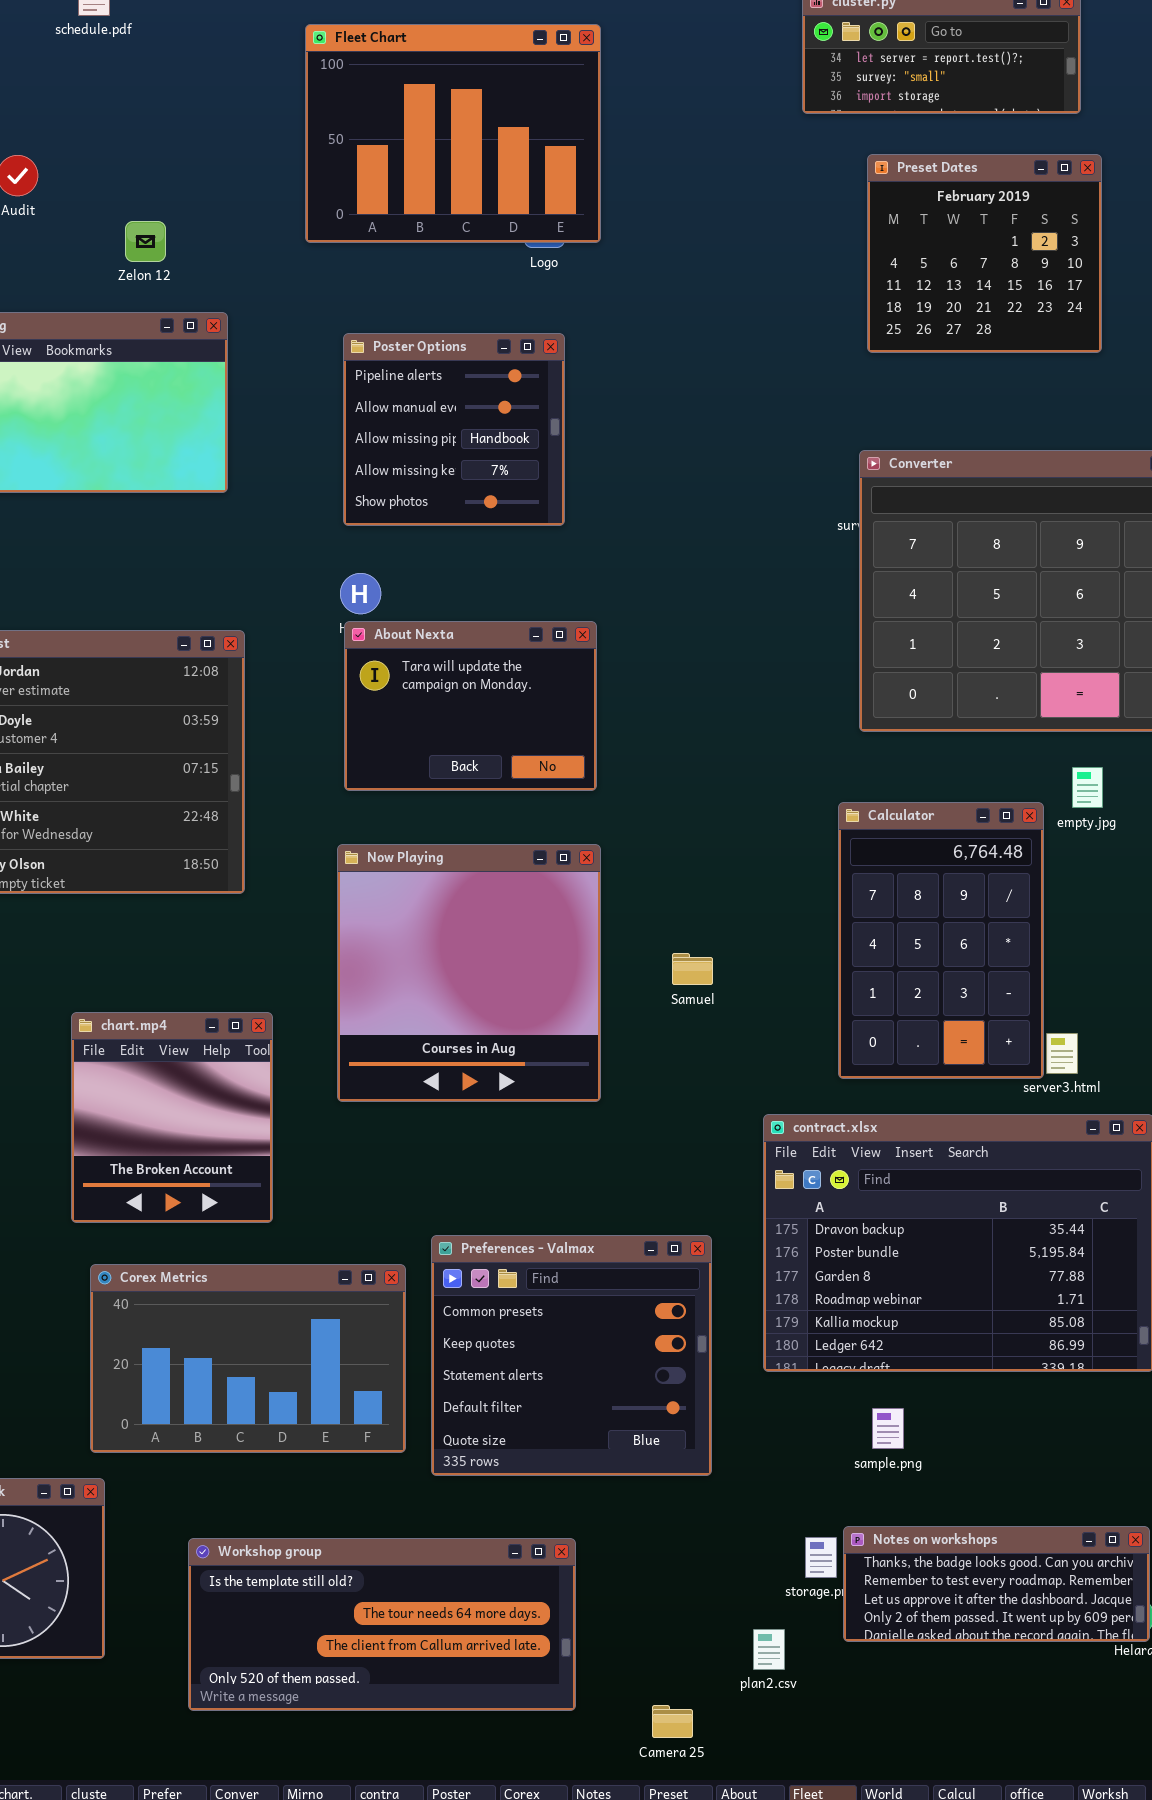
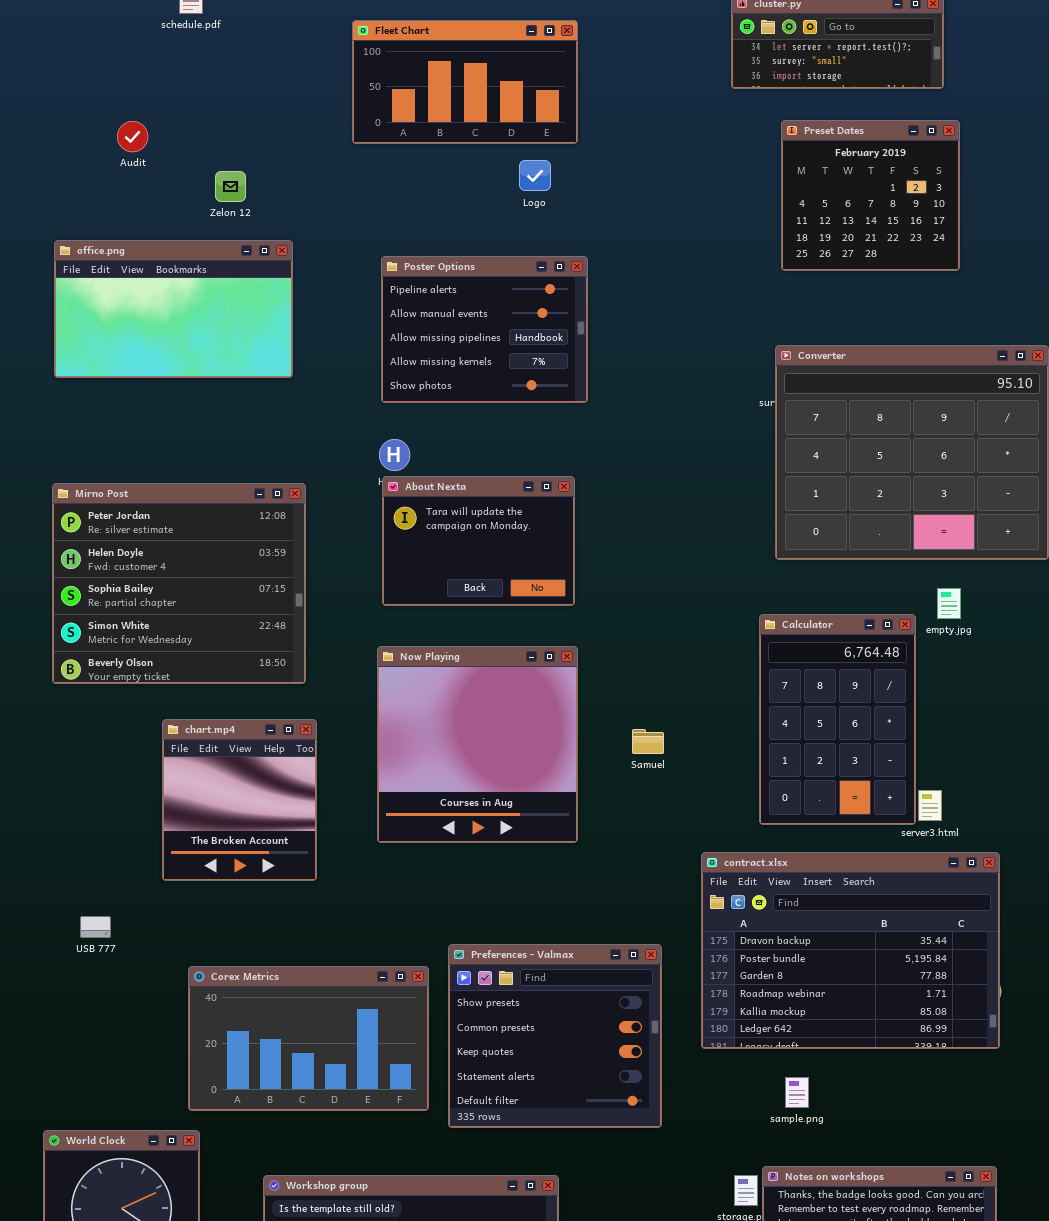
Fleet Chart: [305,24,601,243] -> [352,20,578,144], resized
Poster Options: [343,333,565,526] -> [381,256,588,403], resized
chart.mp4: [71,1012,273,1223] -> [162,719,317,881], moved
Preferences - Valmax: [431,1235,712,1476] -> [448,944,662,1128], scrolled up 1 row

